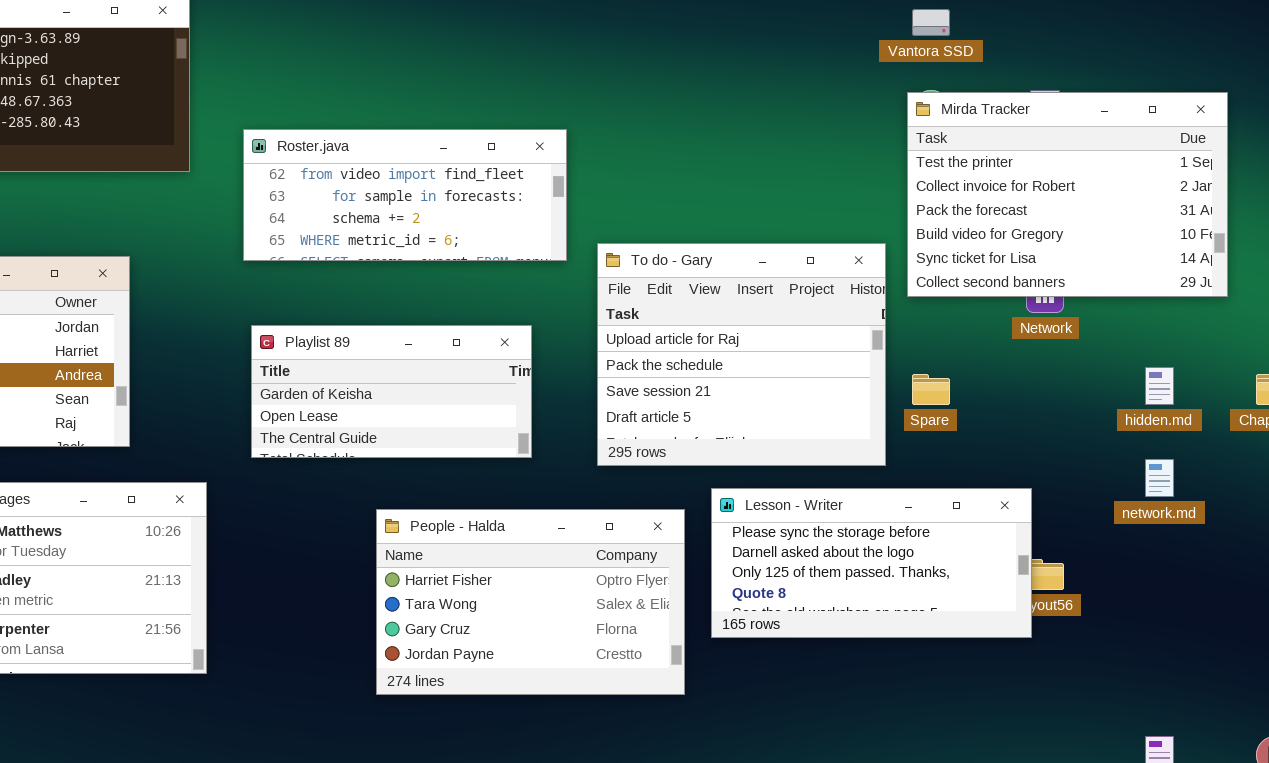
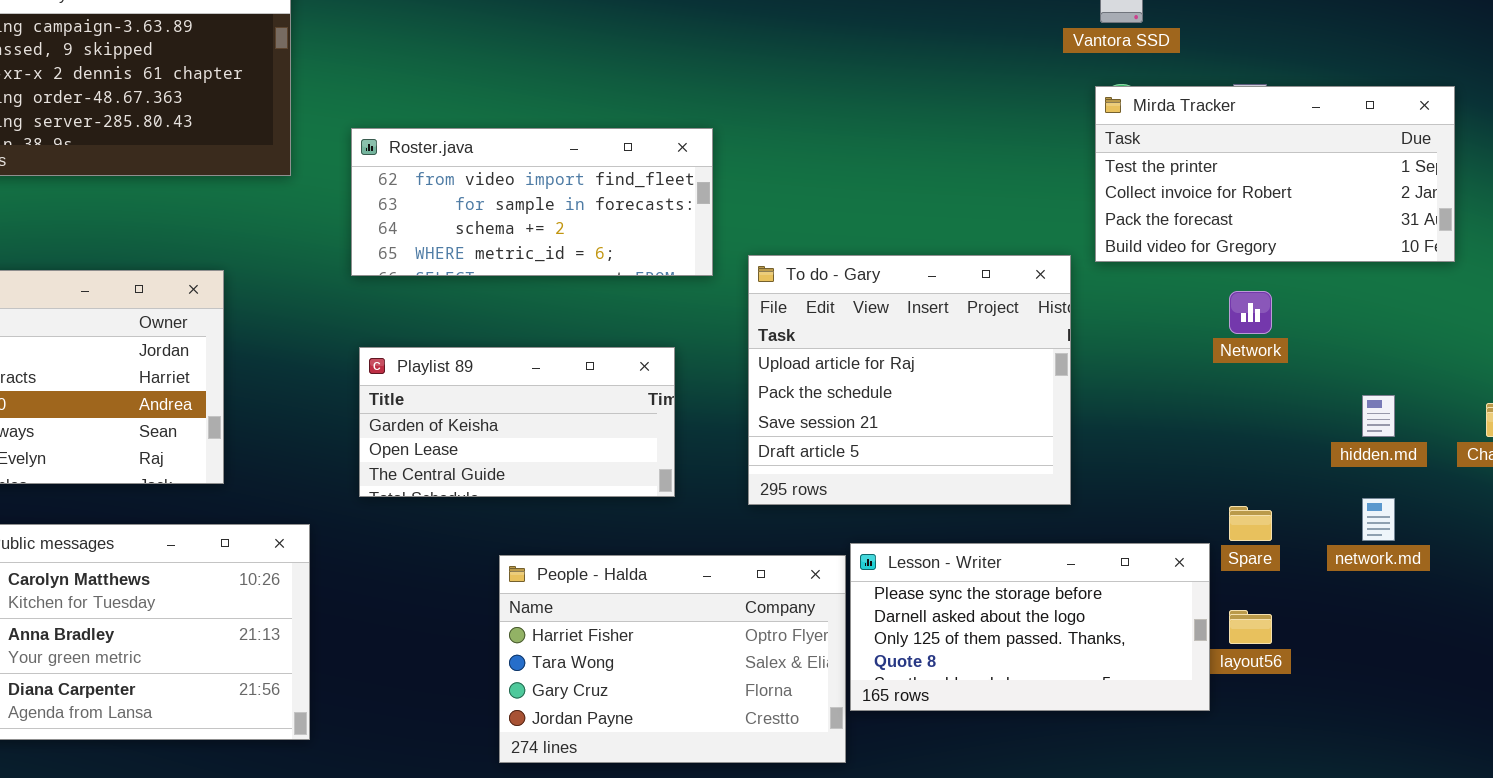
Mirda Tracker: [907,92,1228,297] -> [1095,86,1455,262], resized
Spare: [912,374,950,405] -> [1229,506,1272,541], moved
Lesson - Writer: [711,488,1032,638] -> [850,543,1210,711], moved

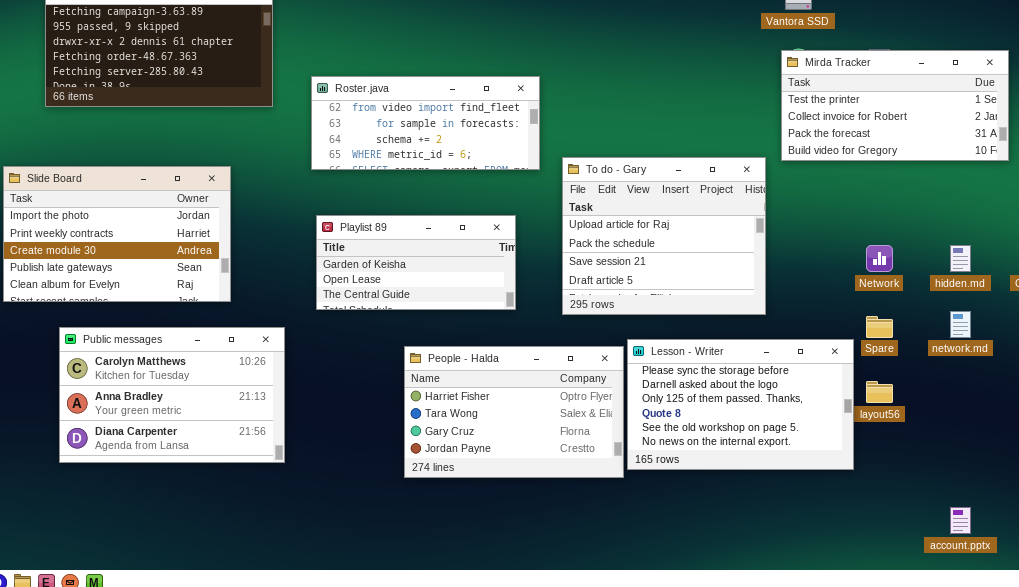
Network: [1229,291,1272,334] -> [866,245,893,272], moved
Lesson - Writer: [850,543,1210,711] -> [627,339,854,470], resized

